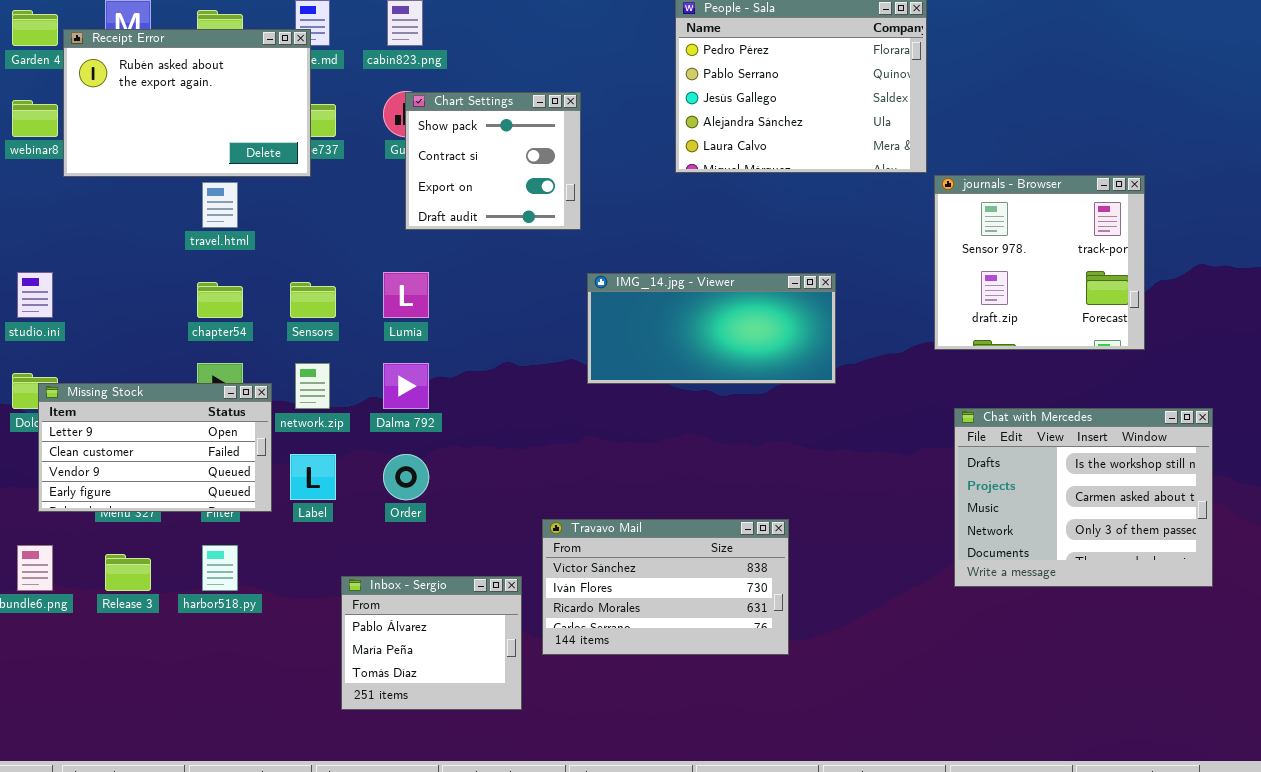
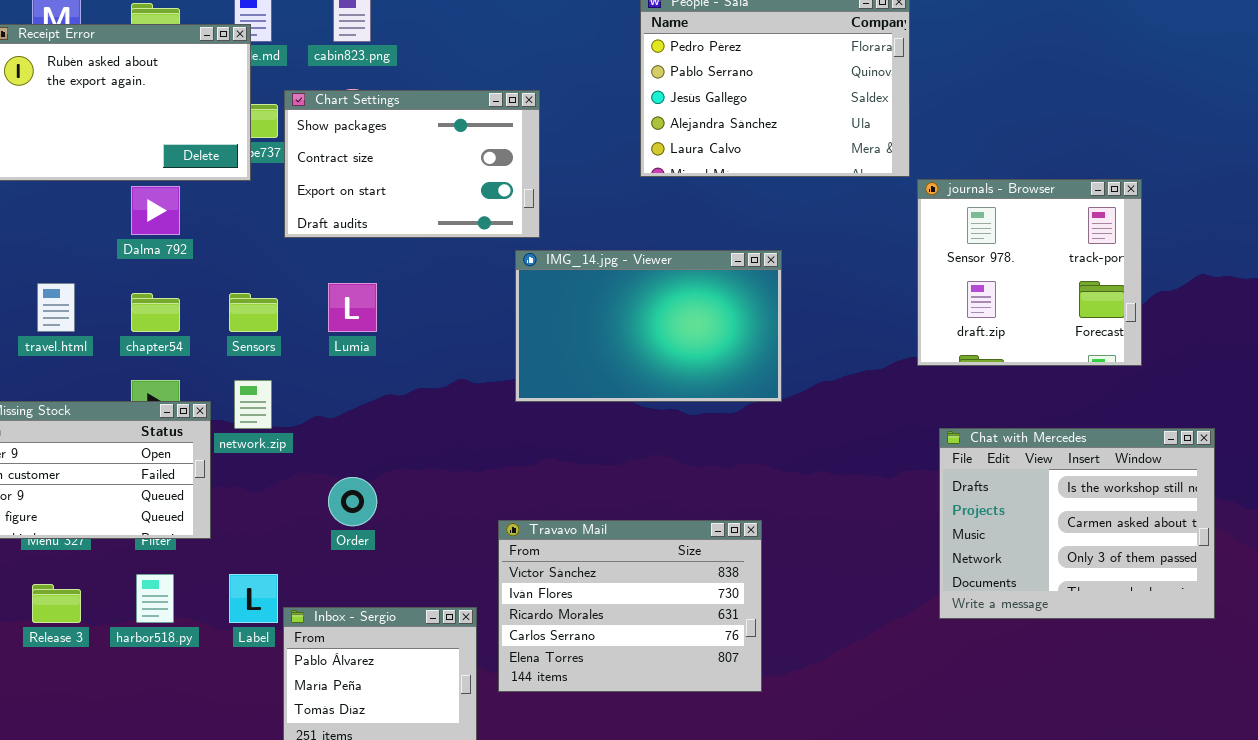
Chart Settings: [405,92,581,230] -> [284,90,540,238], resized
travel.html: [202,182,238,228] -> [37,283,75,332], moved
IMG_14.jpg - Viewer: [587,273,836,384] -> [515,250,782,402], moved, resized
Dalma 792: [383,363,429,409] -> [131,186,180,235], moved
Label: [290,454,336,500] -> [229,574,278,623], moved
Travavo Mail: [542,519,789,655] -> [498,520,762,692], resized

